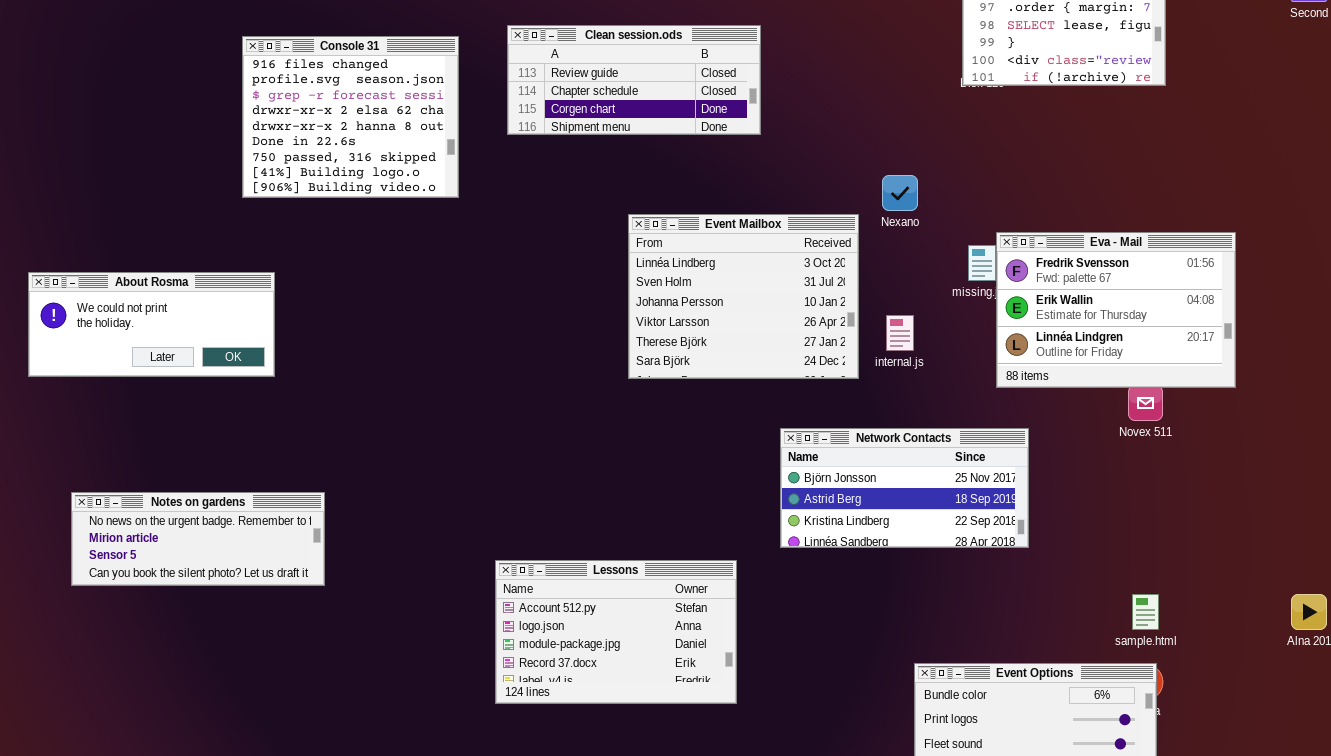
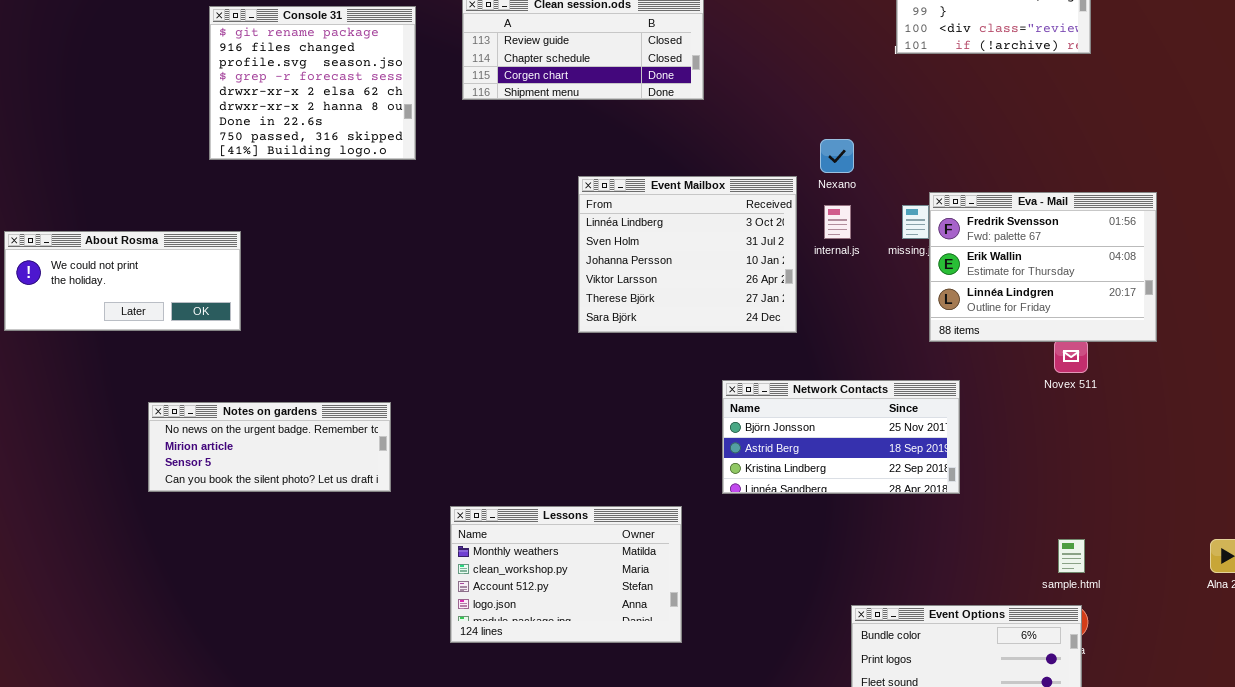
Console 31: [242,36,459,198] -> [209,6,416,160], scrolled up 1 row
internal.js: [886,315,914,351] -> [824,205,851,239], moved
Notes on gardens: [71,492,325,586] -> [148,402,391,492], moved
Lessons: [495,560,737,704] -> [450,506,682,643], scrolled up 2 rows

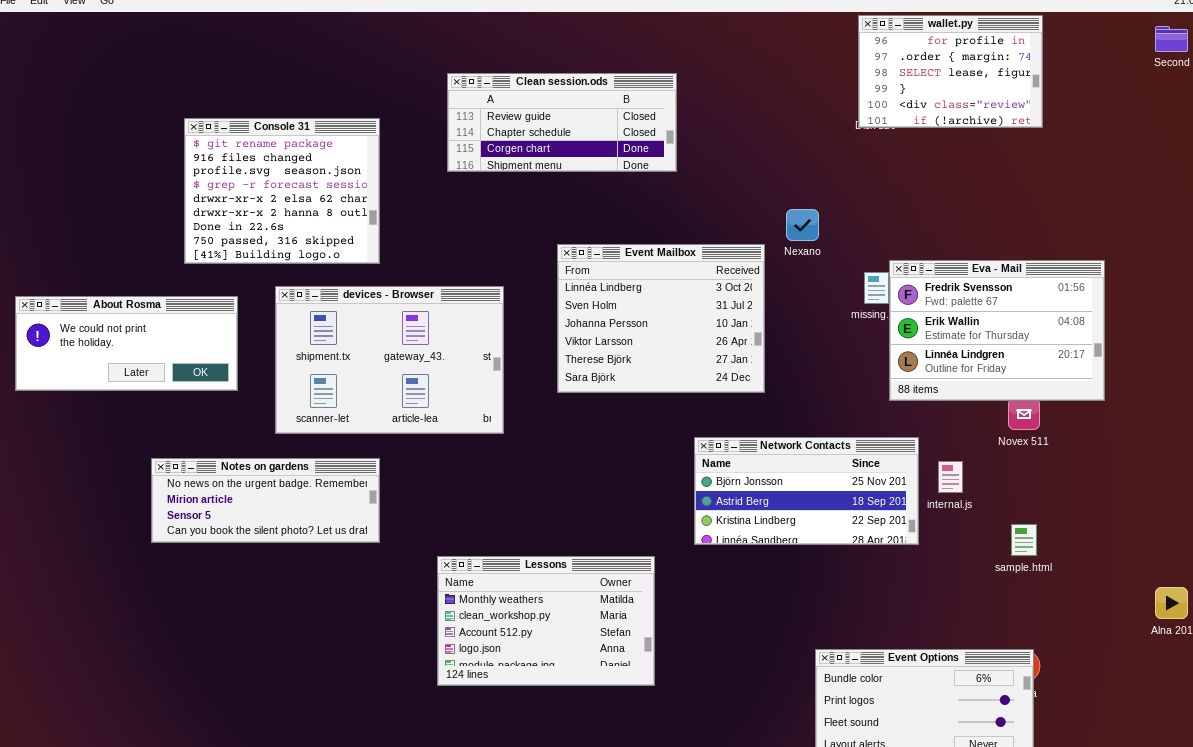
Console 31: [209,6,416,160] -> [184,118,380,264], moved
internal.js: [824,205,851,239] -> [938,461,963,493], moved
devices - Browser: none -> [275,286,504,434], opened
sample.html: [1058,539,1085,573] -> [1011,524,1037,556], moved

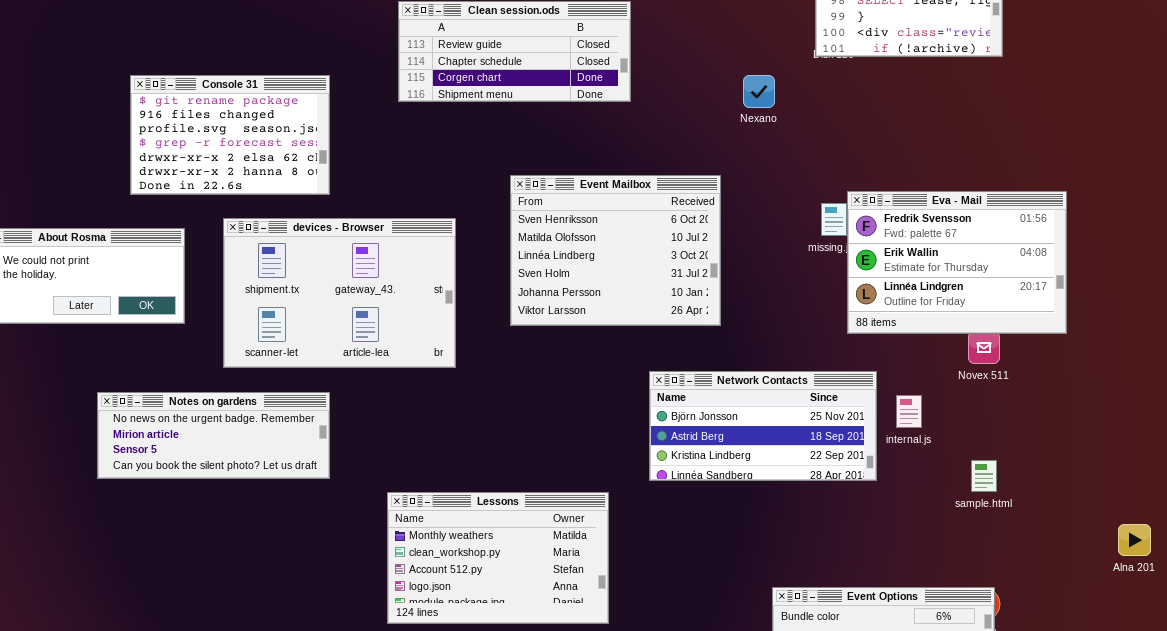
Console 31: [184,118,380,264] -> [130,75,330,195], resized
Nexano: [786,209,819,241] -> [743,75,775,108], moved
Event Mailbox: [557,244,765,393] -> [510,175,721,326], scrolled up 2 rows

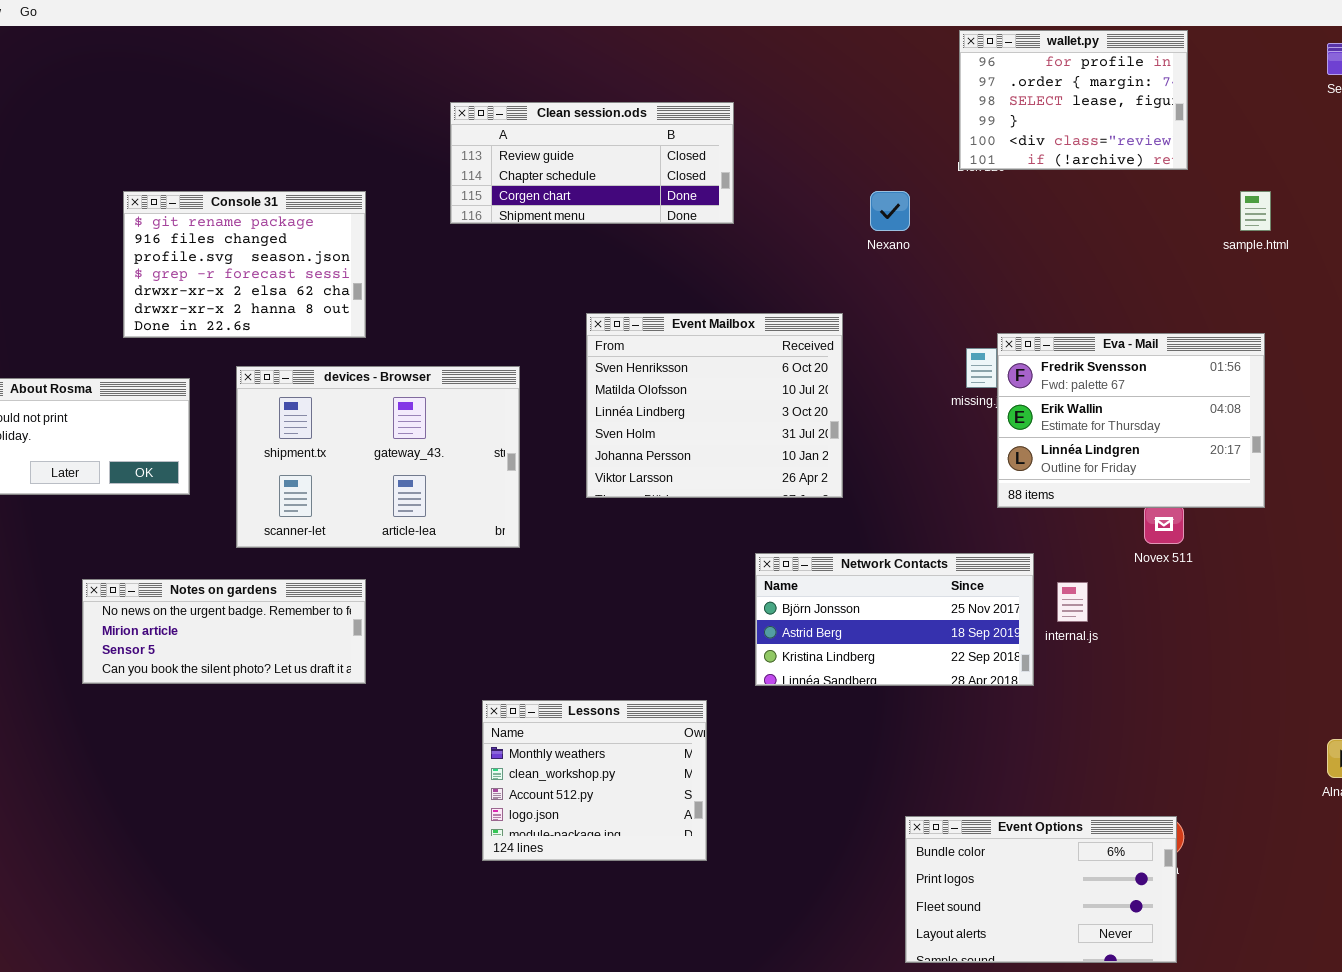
sample.html: [971,460,997,492] -> [1240,191,1271,231], moved
Lessons: [387,492,609,624] -> [482,700,707,861], resized

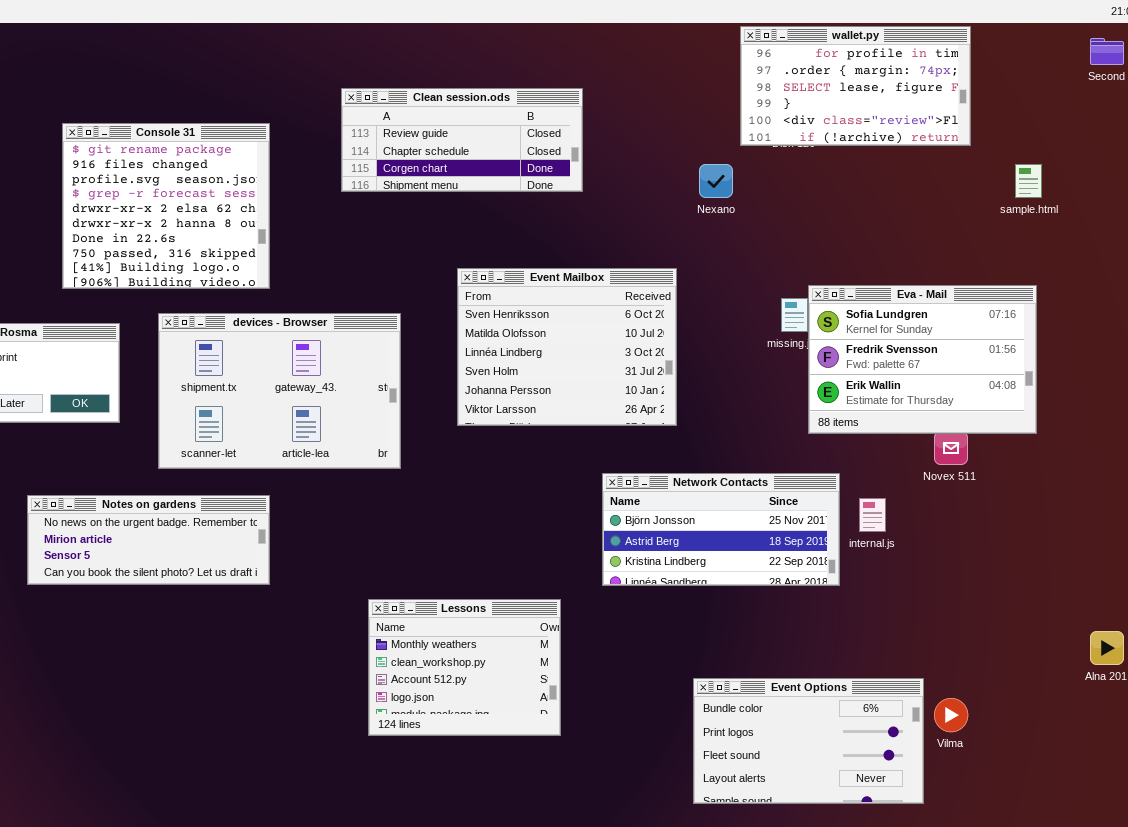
wallet.py: [959,30,1188,170] -> [740,26,971,146], resized
Console 31: [123,191,366,338] -> [62,123,270,289], resized
Eva - Mail: [997,333,1265,508] -> [808,285,1037,434], scrolled up 1 row
Event Options: [905,816,1177,963] -> [693,678,924,804], moved

